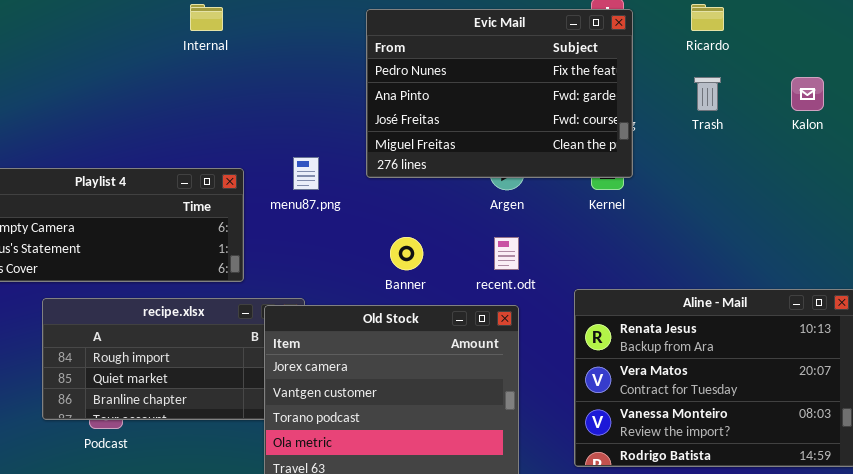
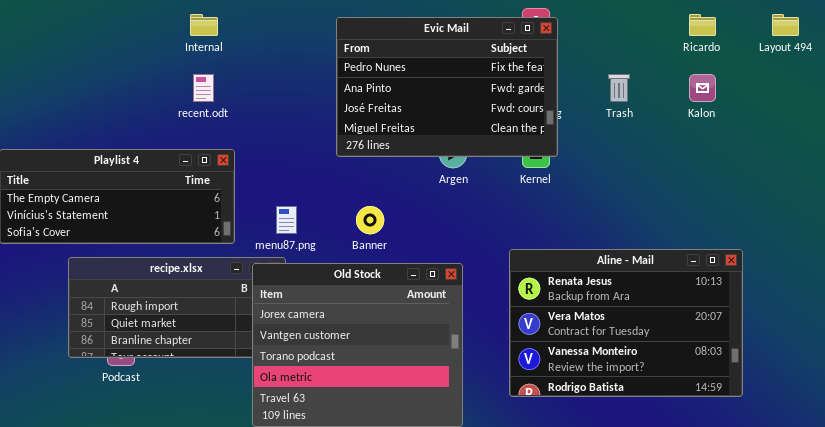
Ricardo: [691,4,724,31] -> [689,14,716,36], moved
menu87.png: [293,157,319,190] -> [276,206,297,234], moved
recent.odt: [494,237,519,270] -> [193,74,214,102], moved

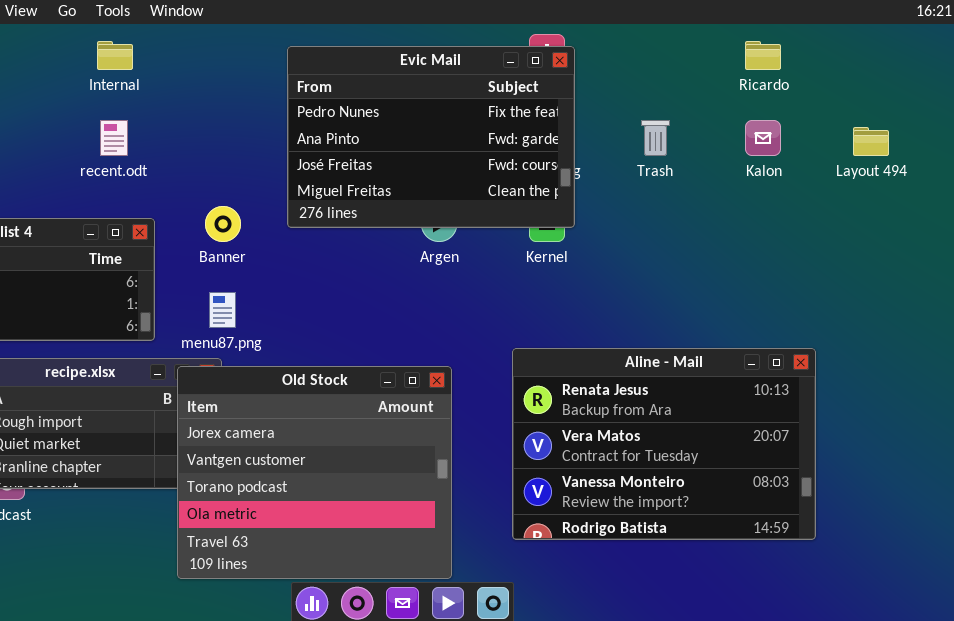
Layout 494: [772,14,799,36] -> [853,127,889,156], moved
Banner: [356,206,384,234] -> [205,206,241,242], moved

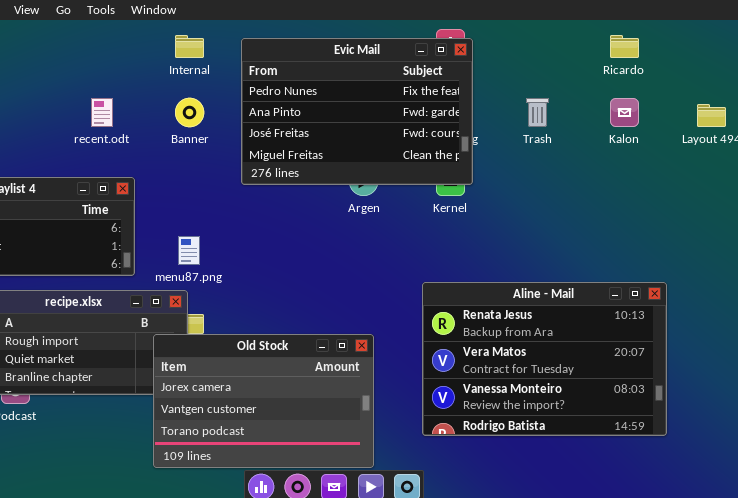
Internal: [97,41,133,70] -> [175,35,204,58], moved
Banner: [205,206,241,242] -> [175,98,204,127], moved
Old Stock: [177,366,452,579] -> [153,334,374,468], resized

